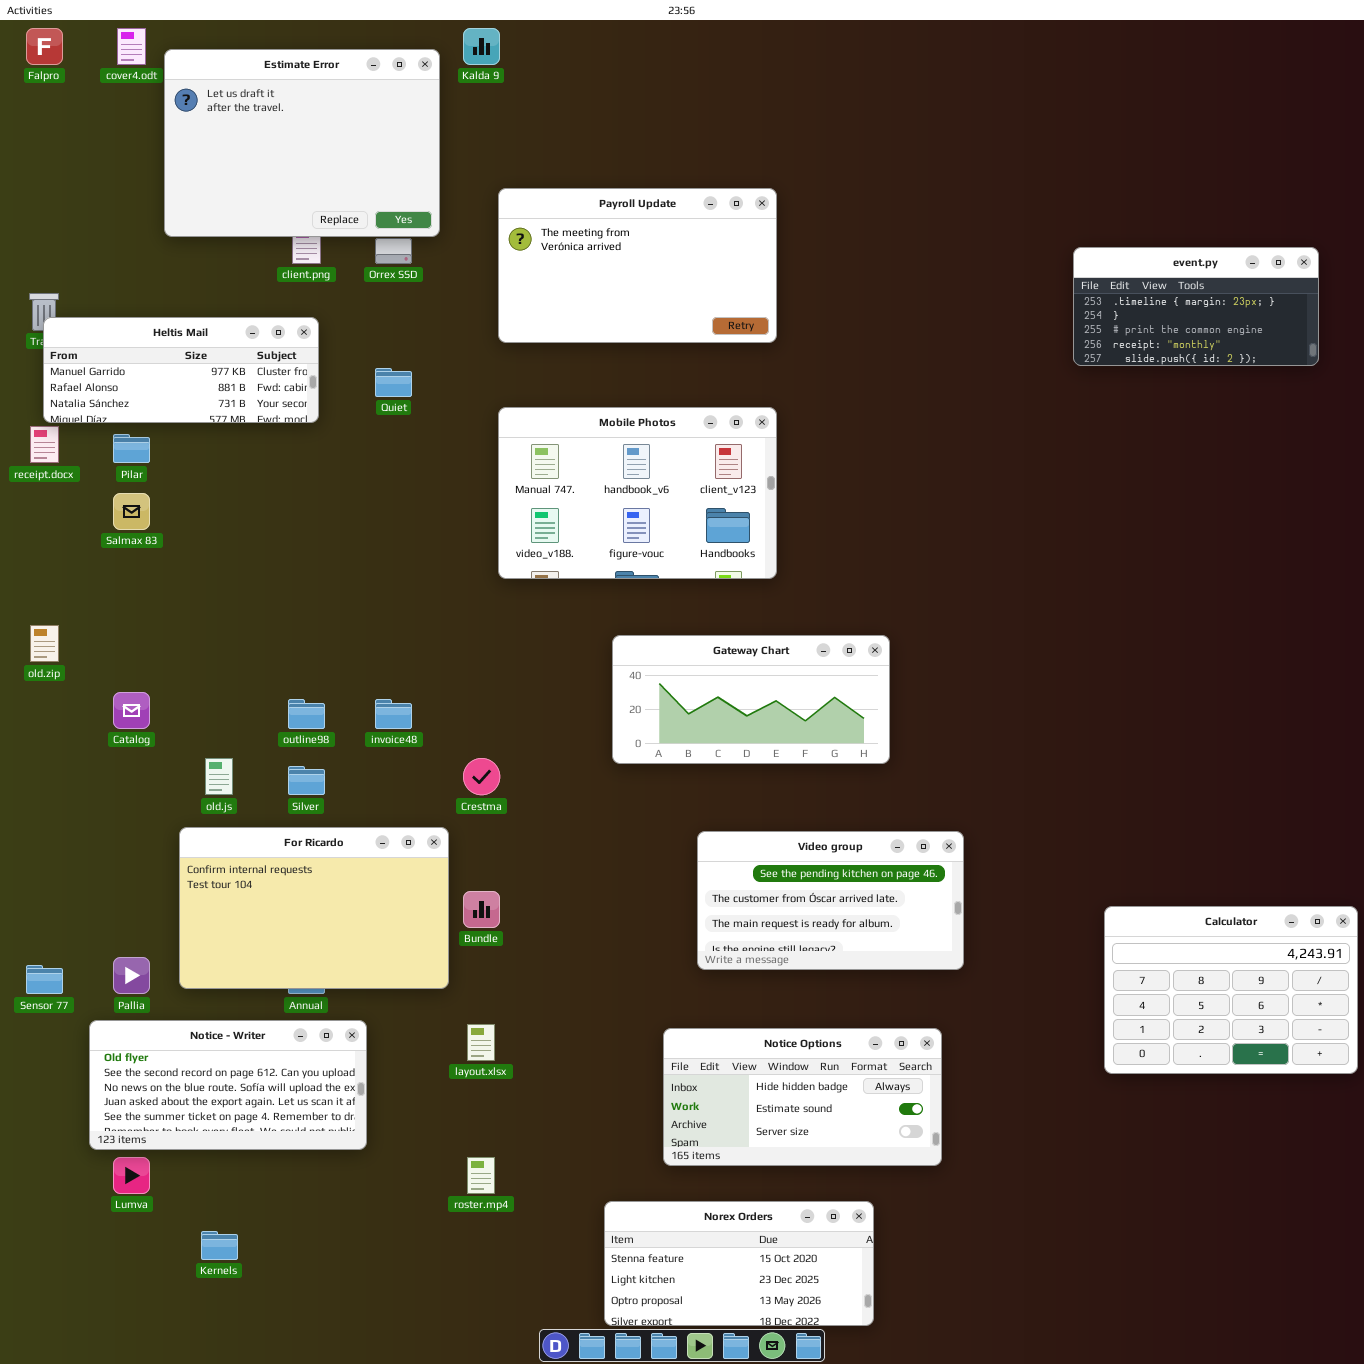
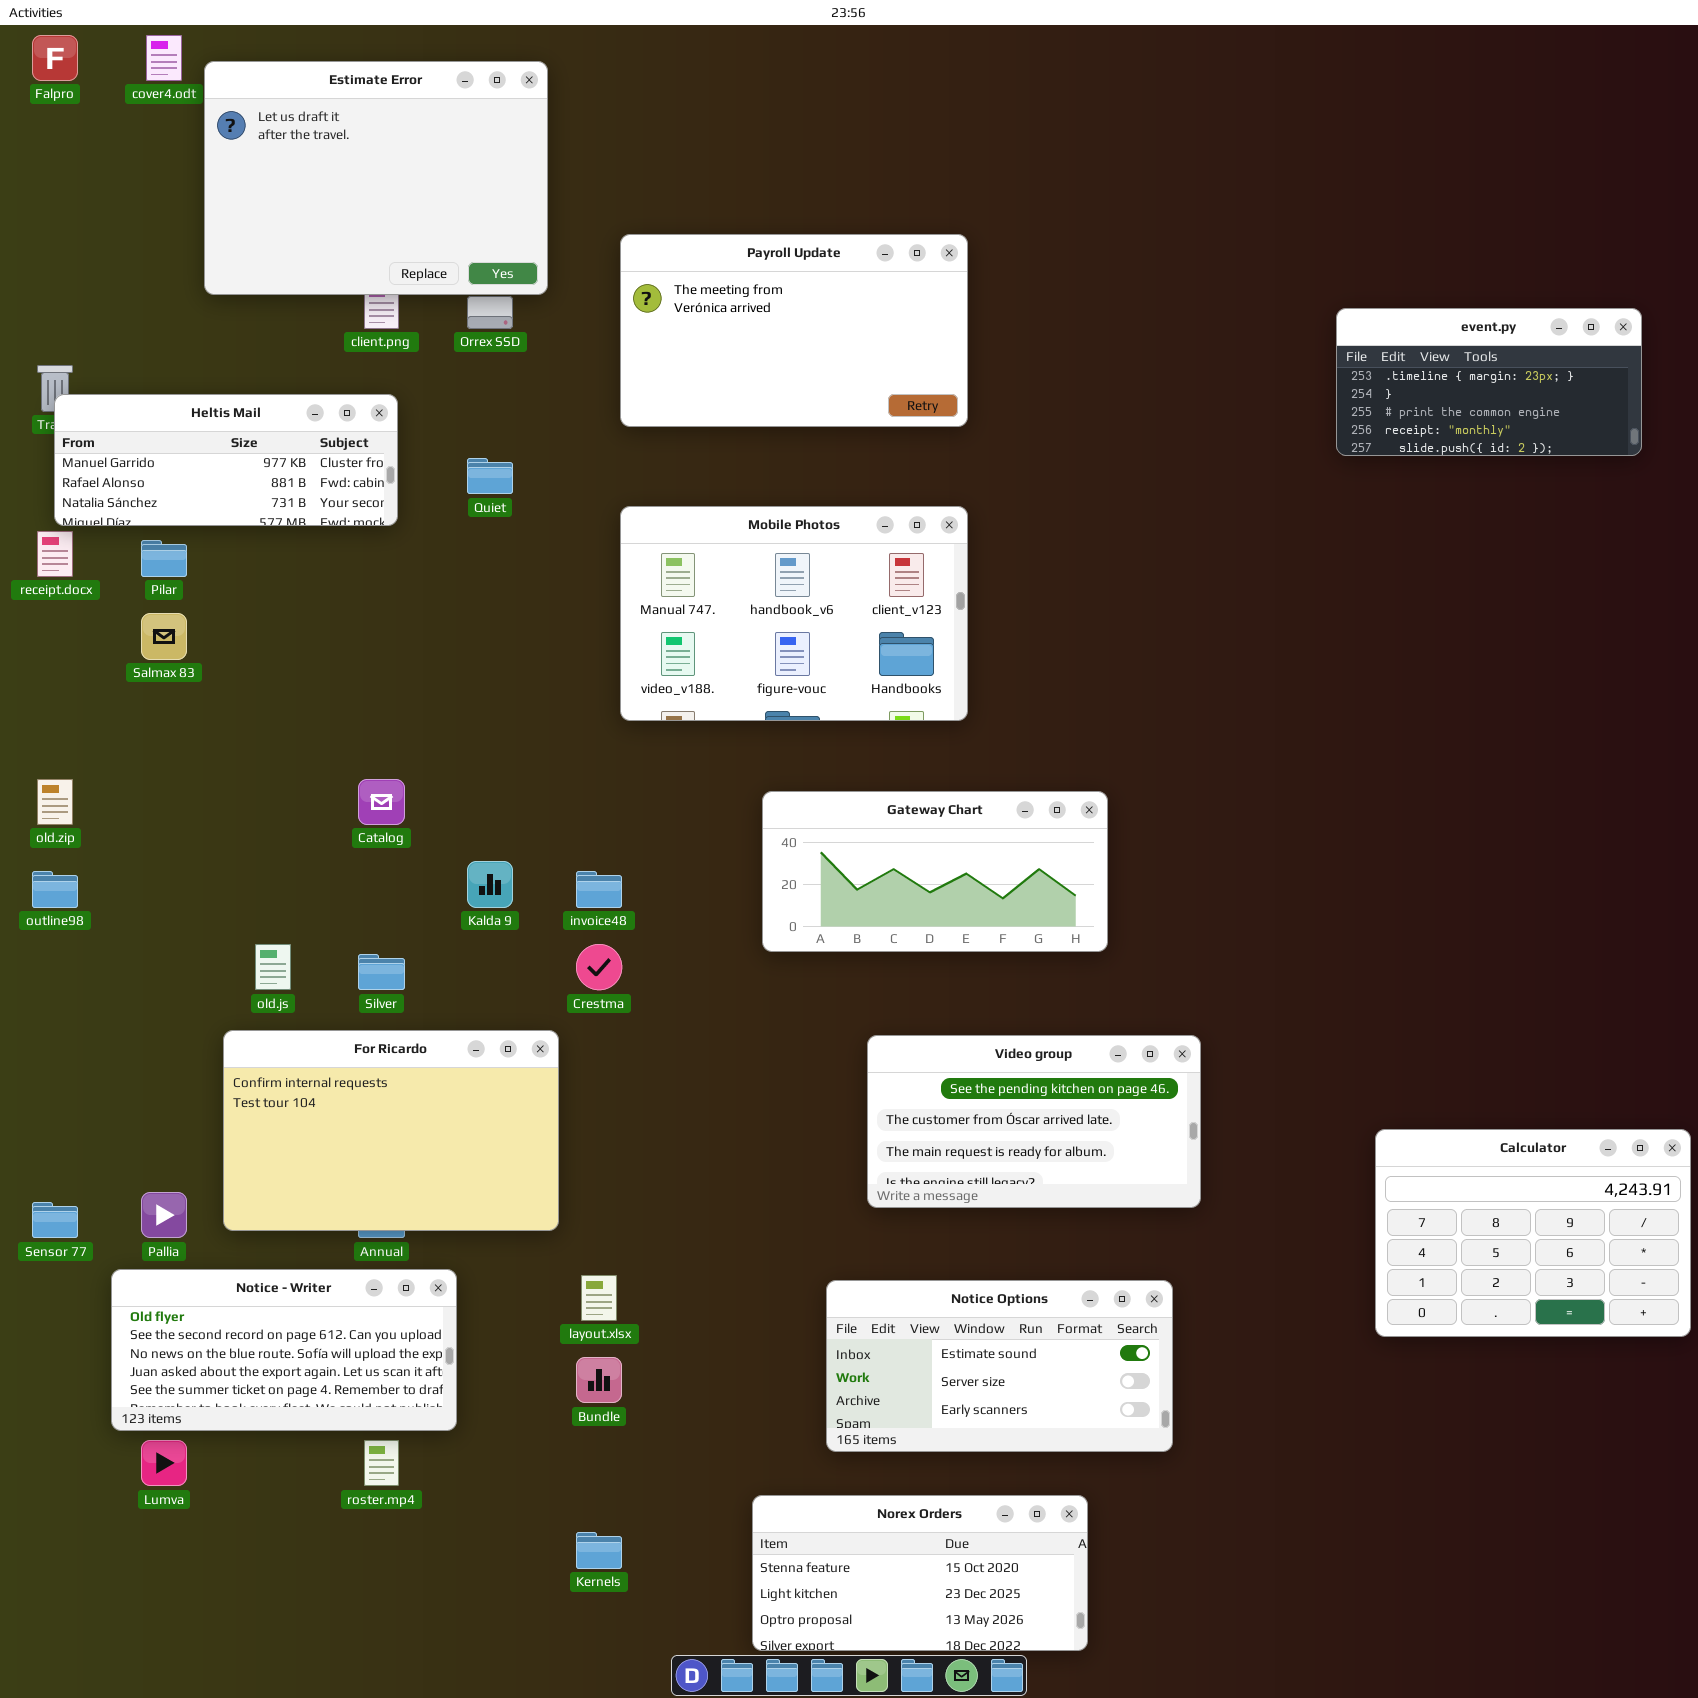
Kalda 9: [463,28,500,65] -> [467,861,513,908], moved
Catalog: [113,692,150,729] -> [358,779,405,825], moved
outline98: [288,699,325,729] -> [32,871,78,908], moved
invoice48: [375,699,412,729] -> [576,871,622,908], moved
Bundle: [463,891,500,928] -> [576,1357,622,1403], moved
Notice Options: [663,1028,942,1166] -> [826,1280,1173,1452], scrolled down 1 row
roster.mp4: [467,1157,495,1194] -> [364,1440,399,1486], moved
Kernels: [201,1231,238,1260] -> [576,1532,622,1569], moved

